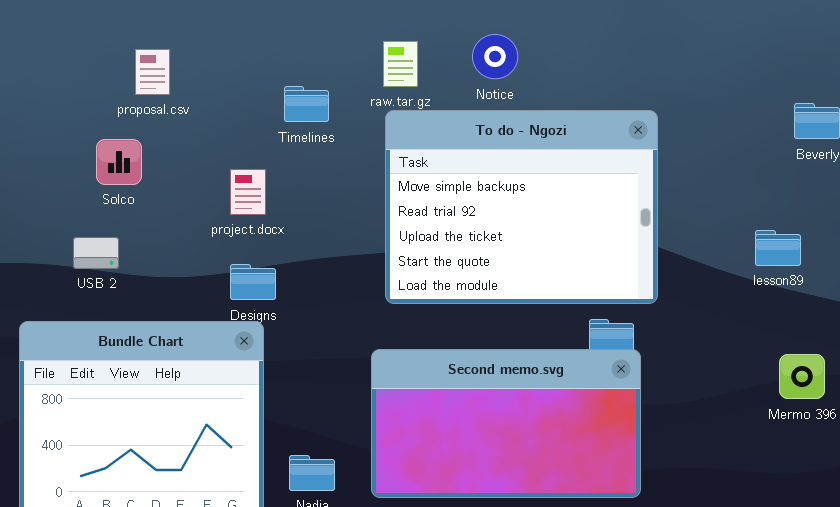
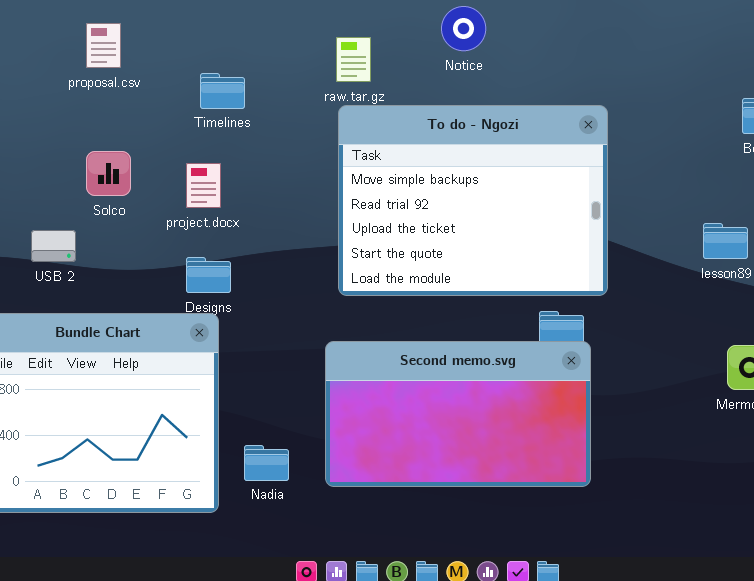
Notice: [472,34,518,79] -> [441,6,486,51], moved
proposal.csv: [135,49,170,95] -> [86,23,121,68], moved
Timelines: [284,86,329,122] -> [200,73,245,109], moved
Solco: [96,139,142,185] -> [86,151,131,196], moved

